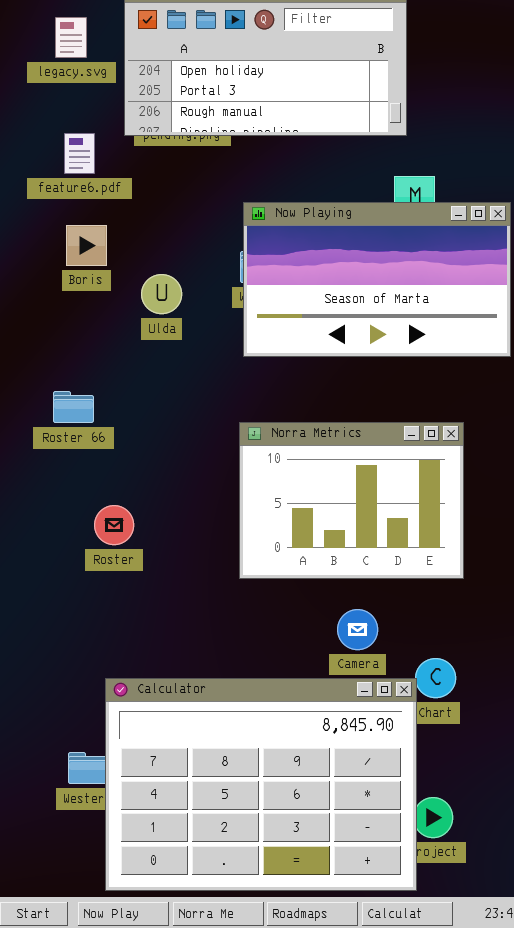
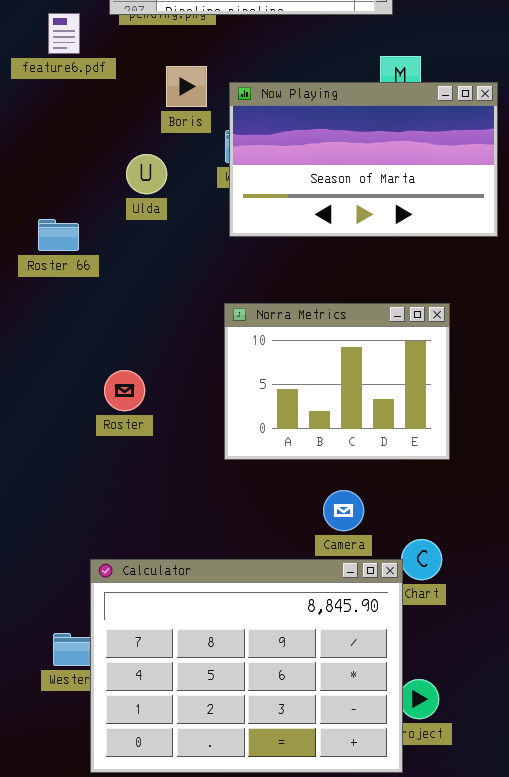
Boris: [66,225,107,266] -> [166,66,207,107], moved
Roster 66: [53,391,94,423] -> [38,219,79,251], moved
Roster: [94,505,134,545] -> [104,370,145,411], moved

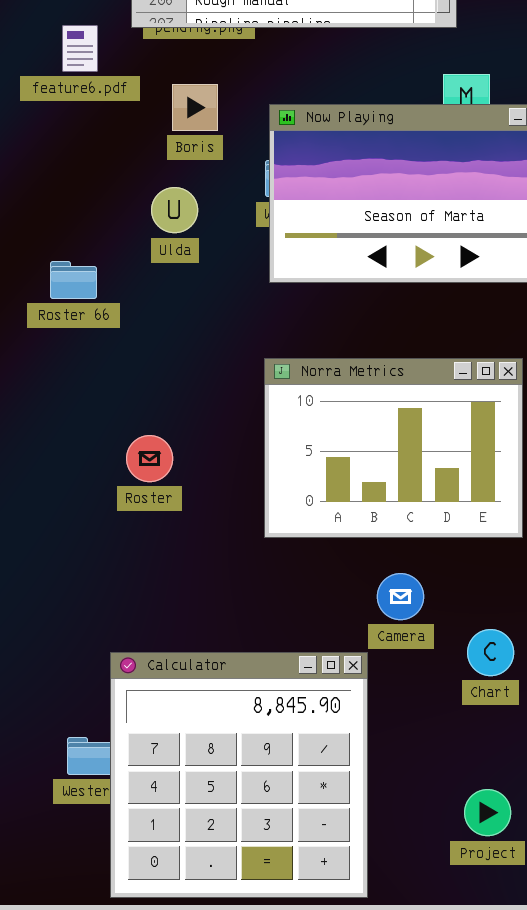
Boris: [166,66,207,107] -> [172,84,218,131], moved
Calculator: [90,559,403,773] -> [110,652,368,898], resized

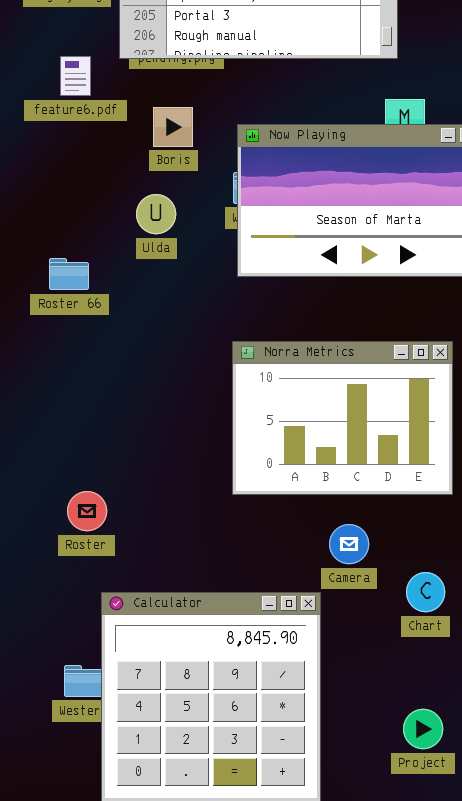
Roster: [126,435,173,482] -> [67,491,107,531], moved

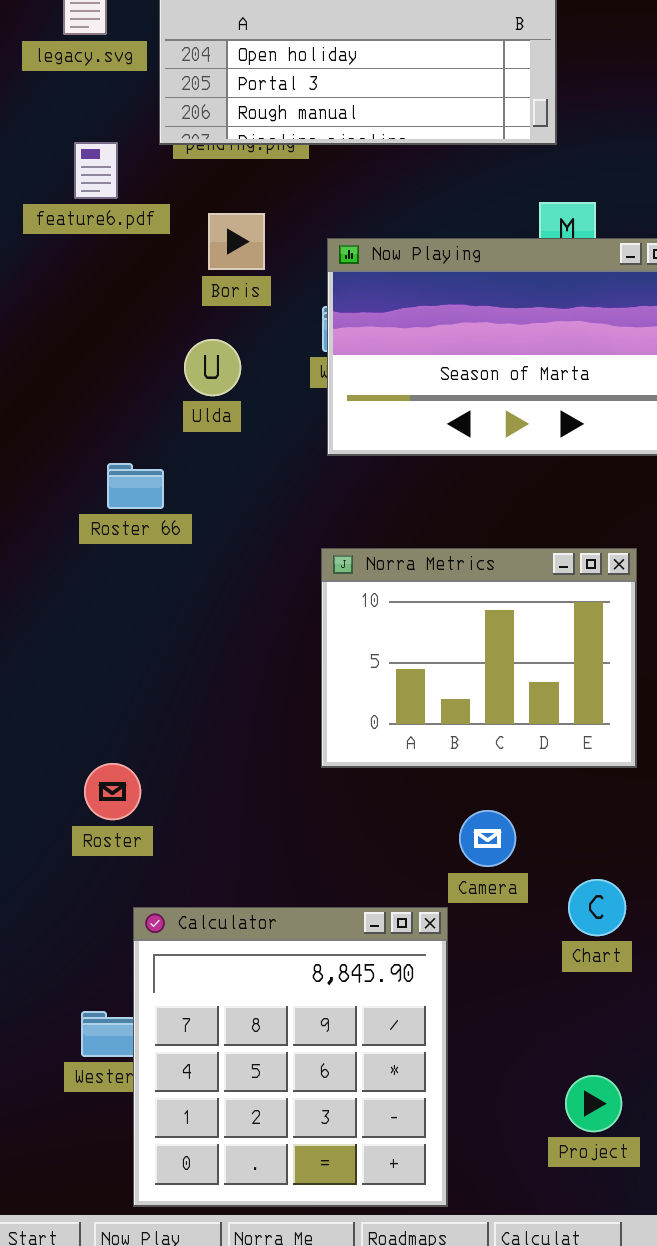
Roster 66: [49,258,89,290] -> [107,463,164,509], moved

